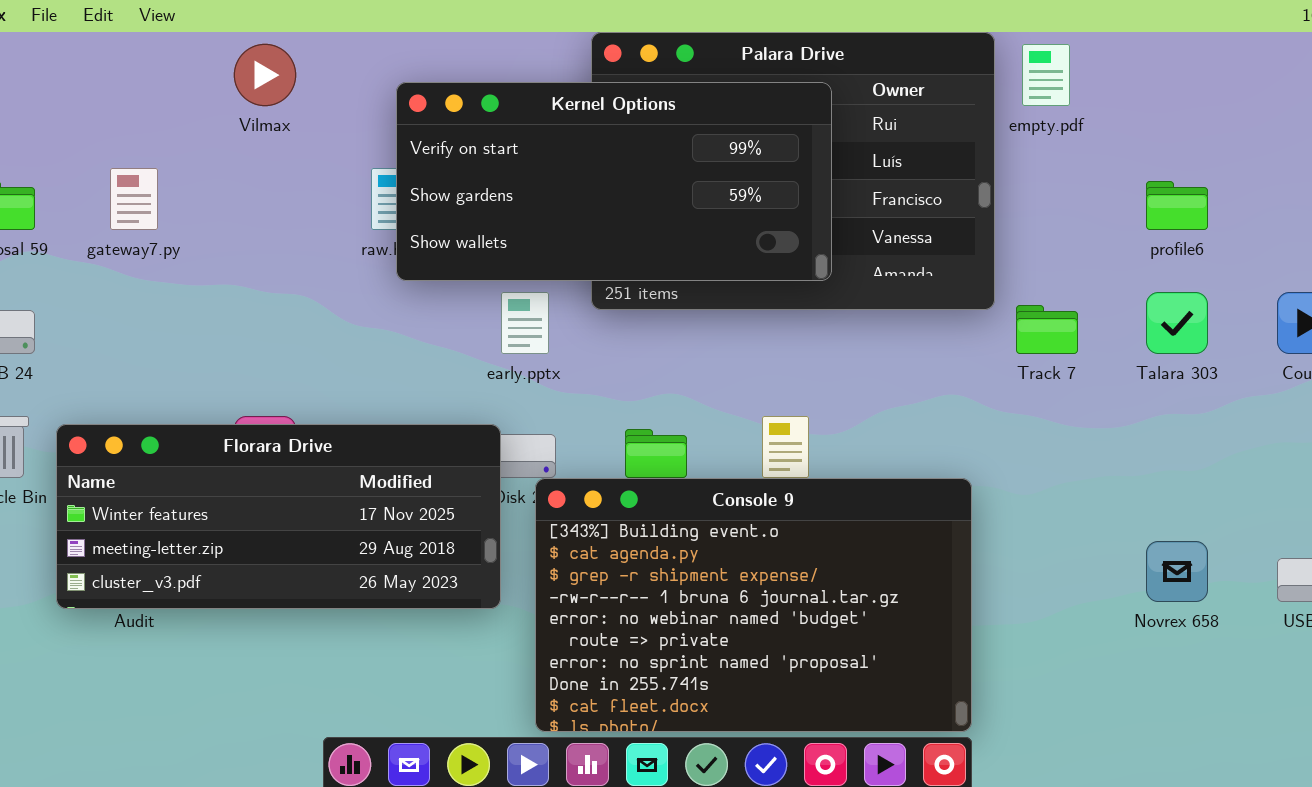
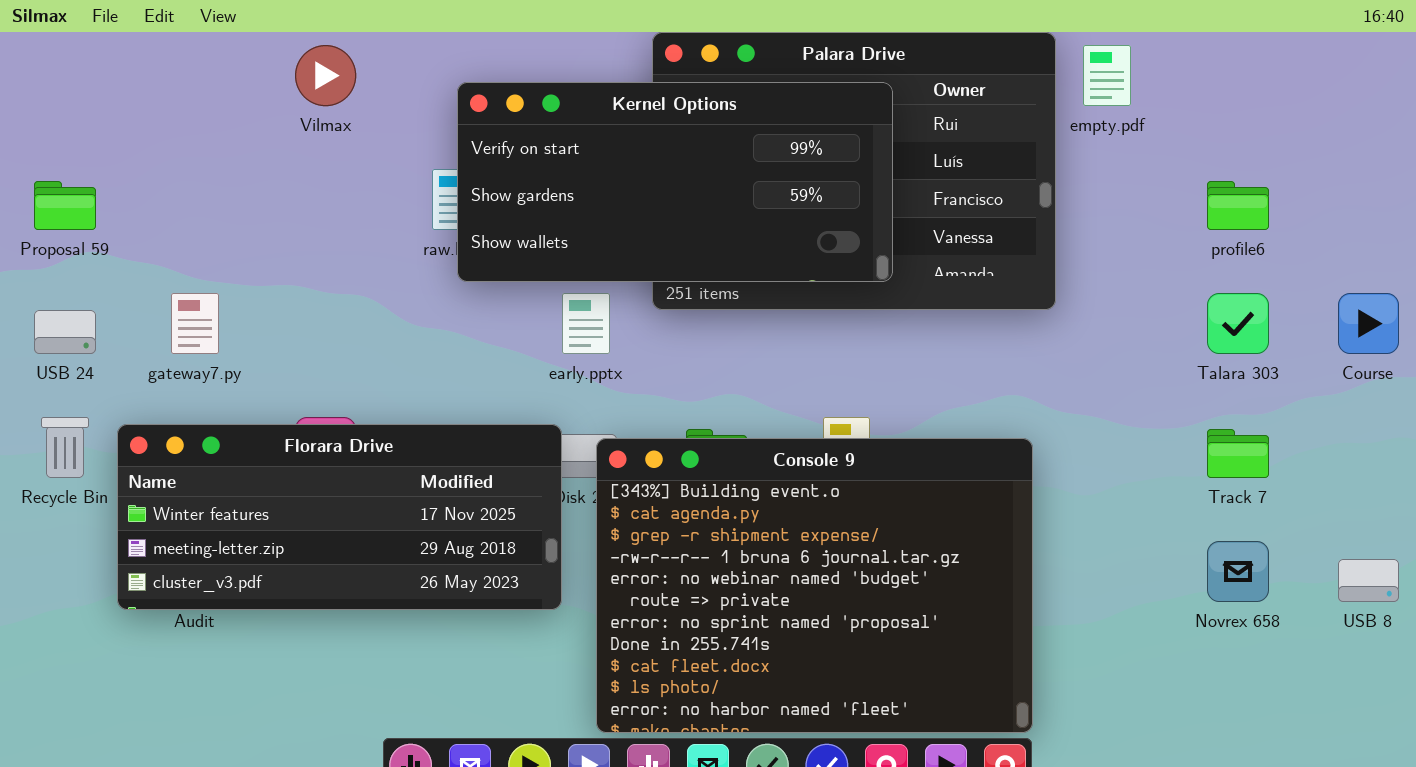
gateway7.py: [110,168,158,230] -> [171,293,219,354], moved
Track 7: [1016,305,1078,354] -> [1207,429,1269,478], moved
Console 9: [535,478,972,732] -> [596,438,1033,733], resized

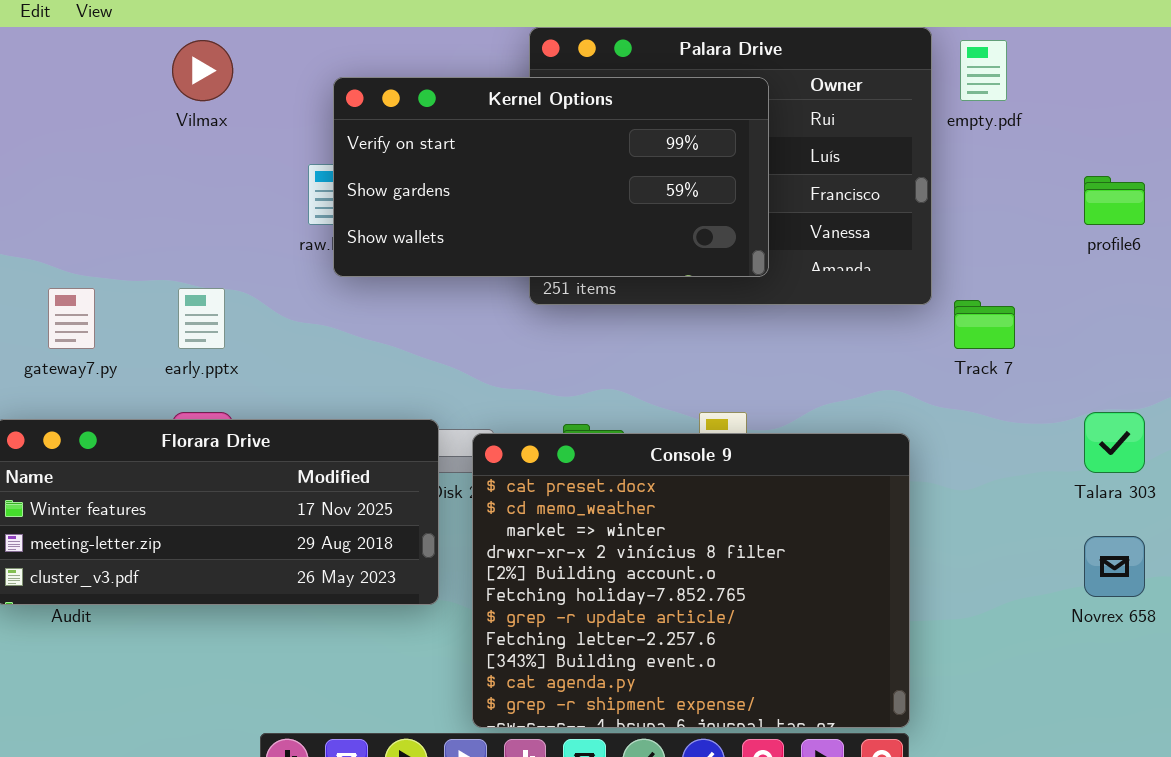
early.pptx: [562,293,610,354] -> [178,288,225,349], moved
Talara 303: [1207,293,1269,354] -> [1084,412,1145,473], moved
Track 7: [1207,429,1269,478] -> [954,300,1015,349], moved
Console 9: [596,438,1033,733] -> [472,433,910,728], scrolled up 8 rows

